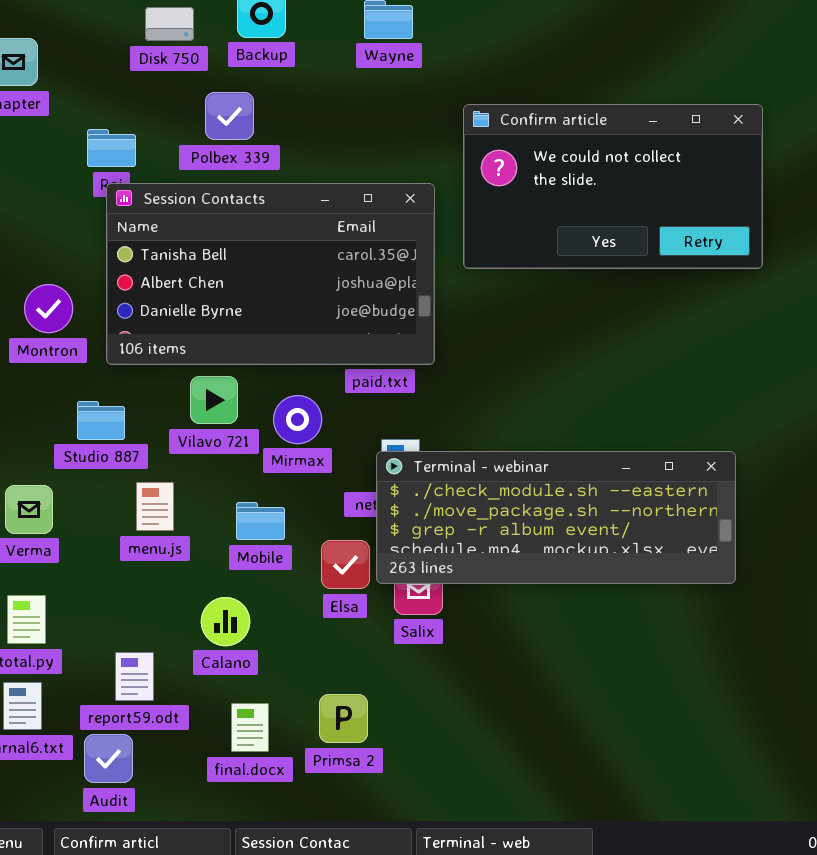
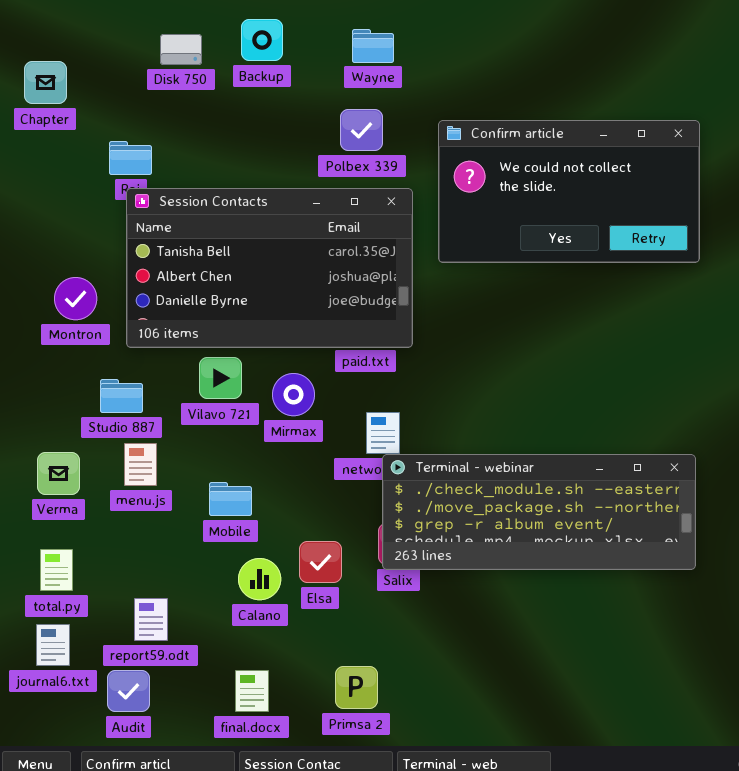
Polbex 339: [205,92,254,140] -> [340,109,383,151], moved
Terminal - webinar: [376,451,736,584] -> [382,454,696,570], moved
menu.js: [136,482,174,531] -> [124,443,157,486], moved
Mobile: [236,502,285,540] -> [209,482,252,516], moved
Elsa: [321,540,370,589] -> [299,541,342,583], moved
Calano: [201,597,250,646] -> [238,558,281,600], moved
Primsa 2: [319,694,368,743] -> [335,666,378,709], moved
final.docx: [231,703,269,752] -> [235,670,269,712], moved

